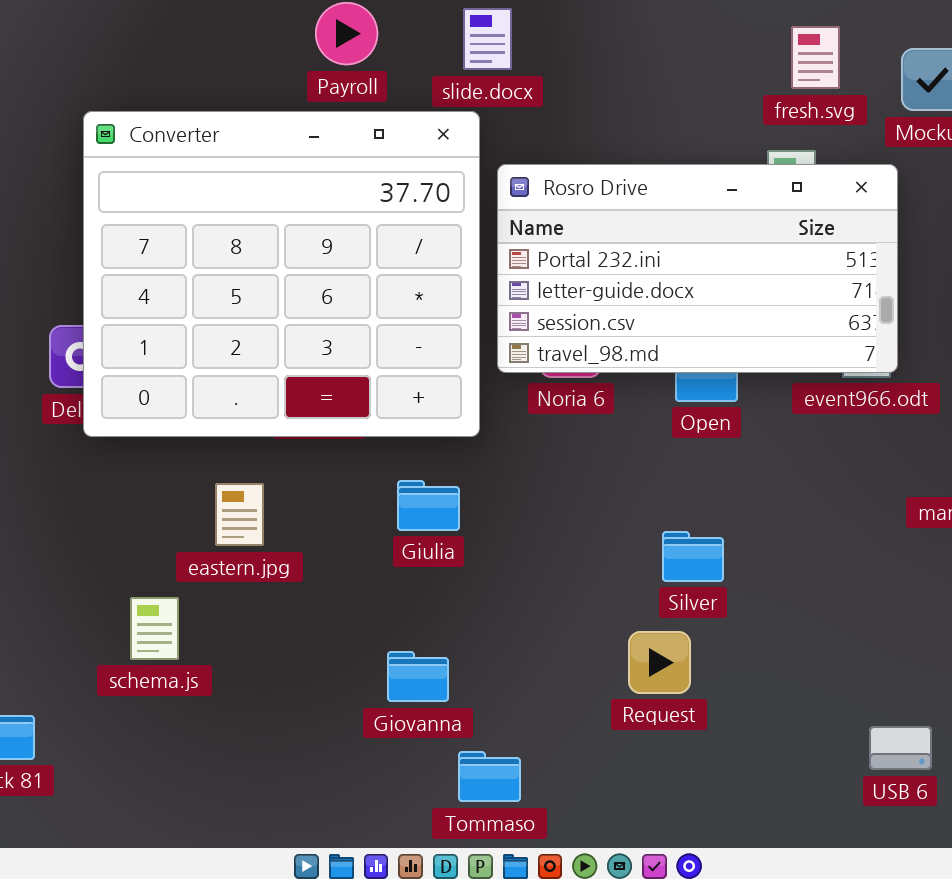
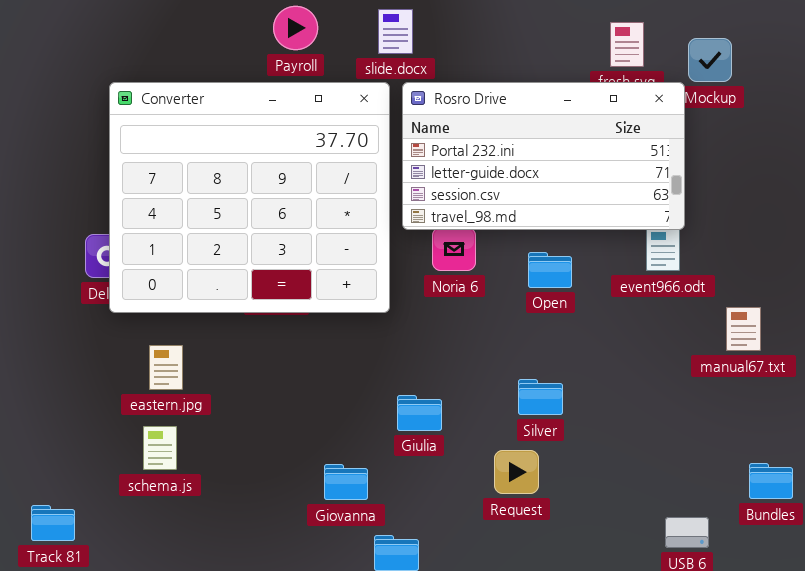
Rosro Drive: [497,164,898,373] -> [402,82,685,230], moved
Giulia: [397,480,460,531] -> [397,395,442,431], moved
eastern.jpg: [215,483,264,546] -> [149,345,183,390], moved

